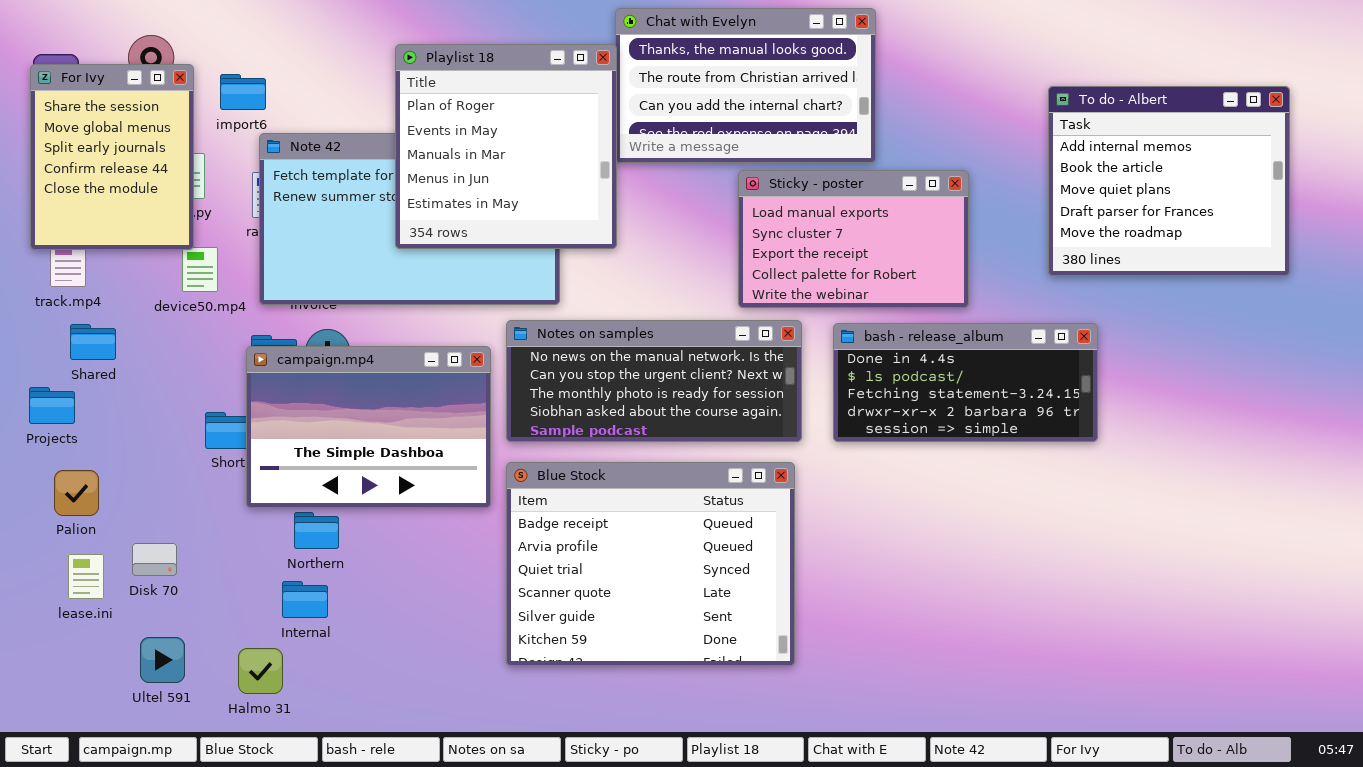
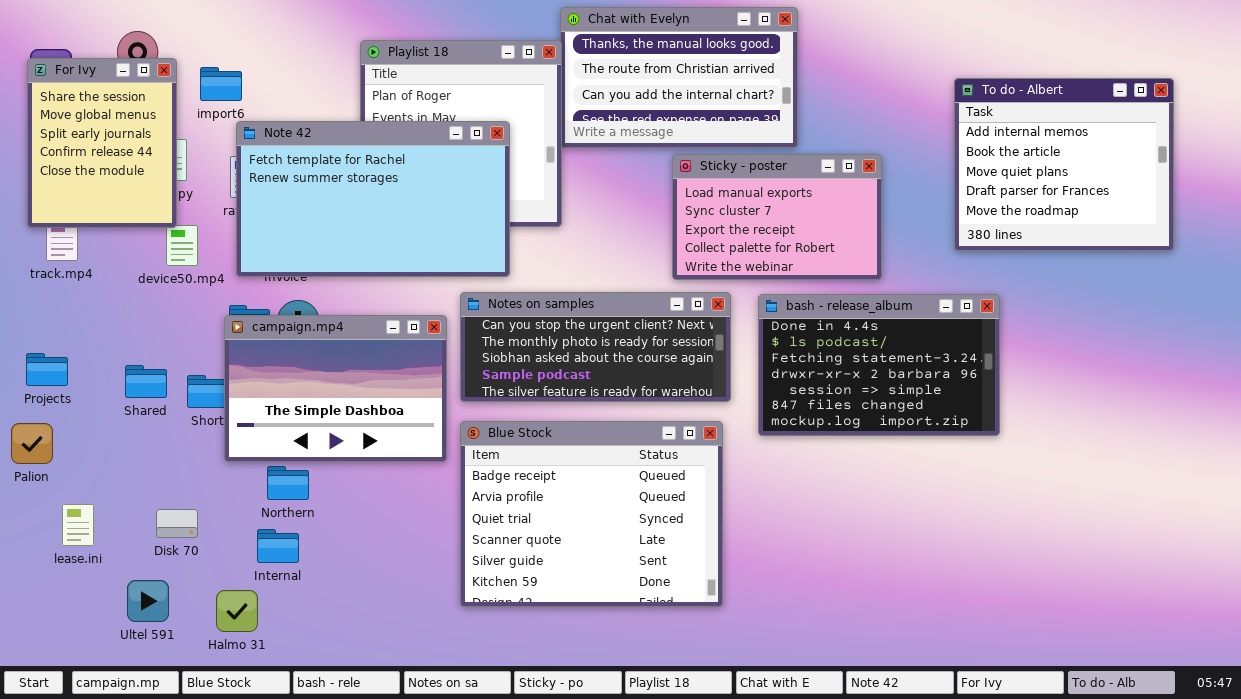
Note 42: [259,133,560,305] -> [236,121,510,277], raised
Notes on samples: [506,320,802,442] -> [460,292,731,402], scrolled down 1 row
bash - release_album: [833,323,1098,442] -> [758,294,1000,436], resized
Shared: [70,324,116,360] -> [125,365,167,398], moved
Palion: [54,470,99,516] -> [11,423,53,464], moved
Disk 70: [132,543,177,576] -> [156,509,198,538], moved

